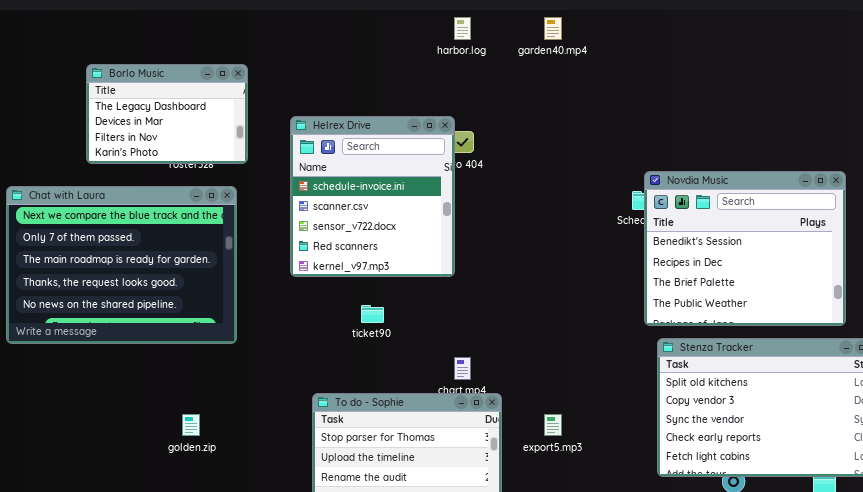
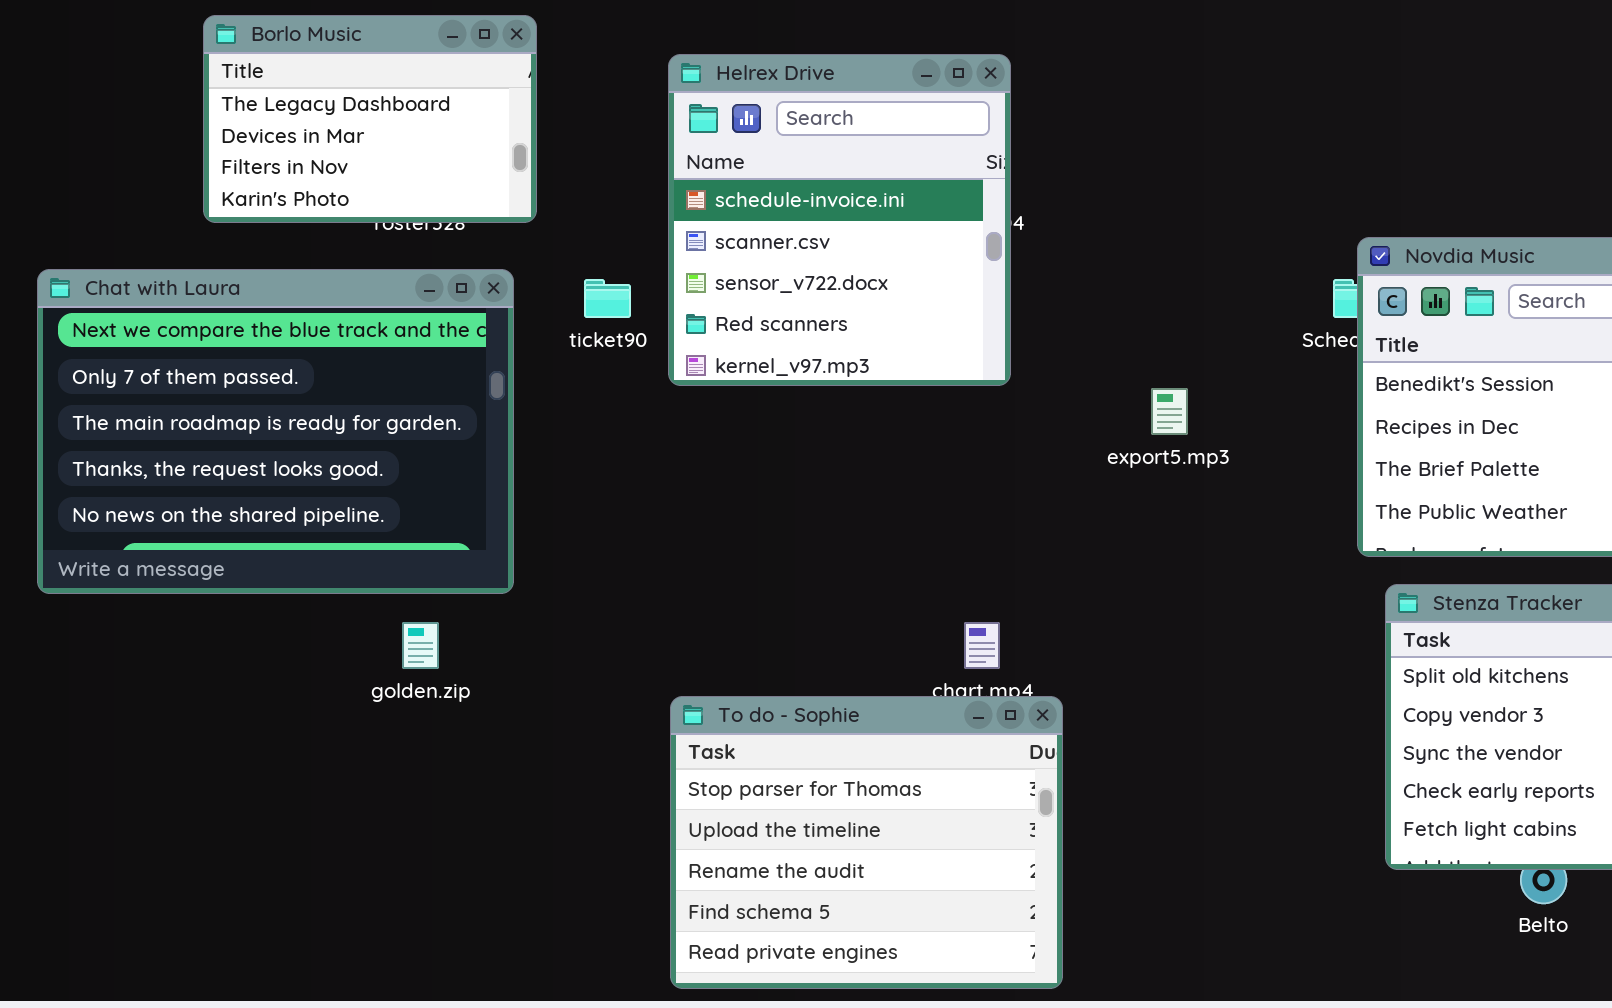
Helrex Drive: [290,116,455,277] -> [668,54,1011,386], moved
ticket90: [361,305,384,323] -> [584,279,631,318], moved
golden.zip: [182,414,200,436] -> [402,622,439,669], moved
export5.mp3: [544,414,562,436] -> [1151,388,1188,435], moved

